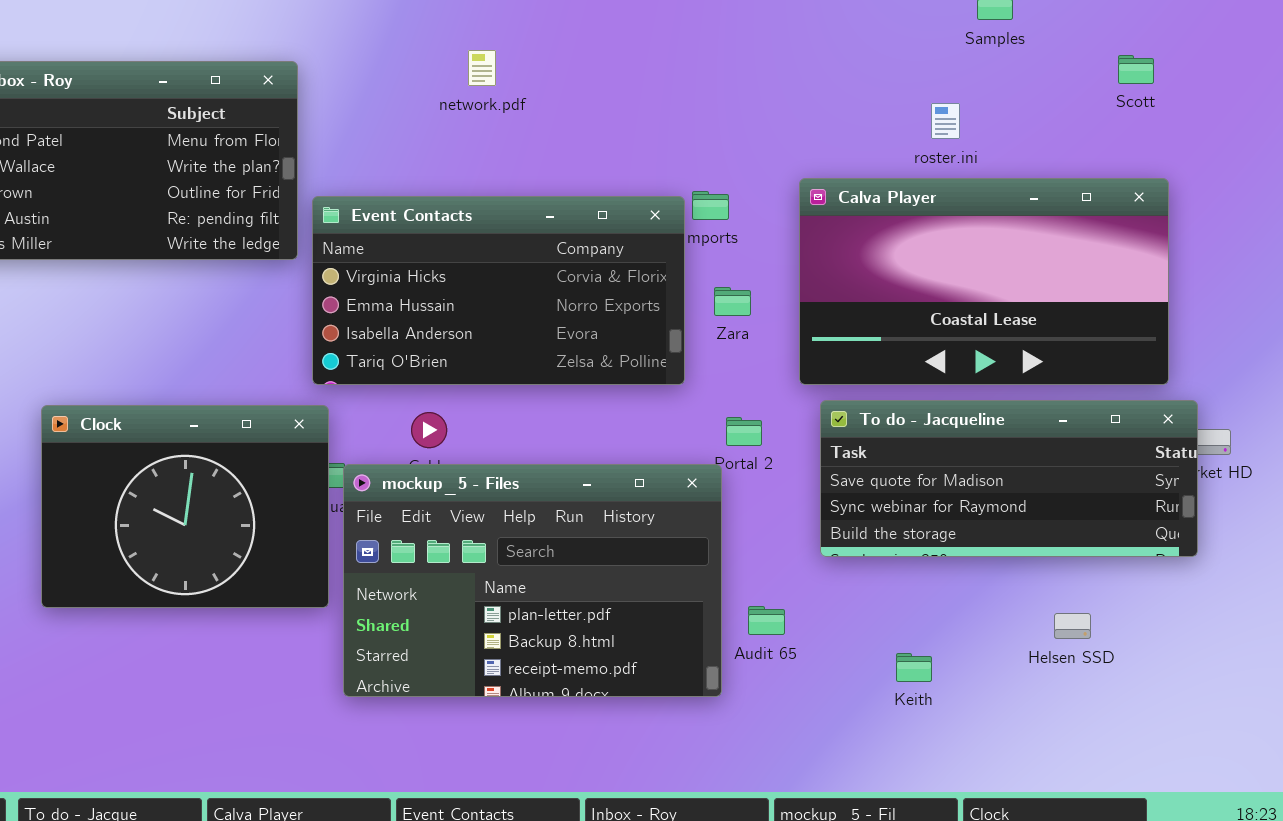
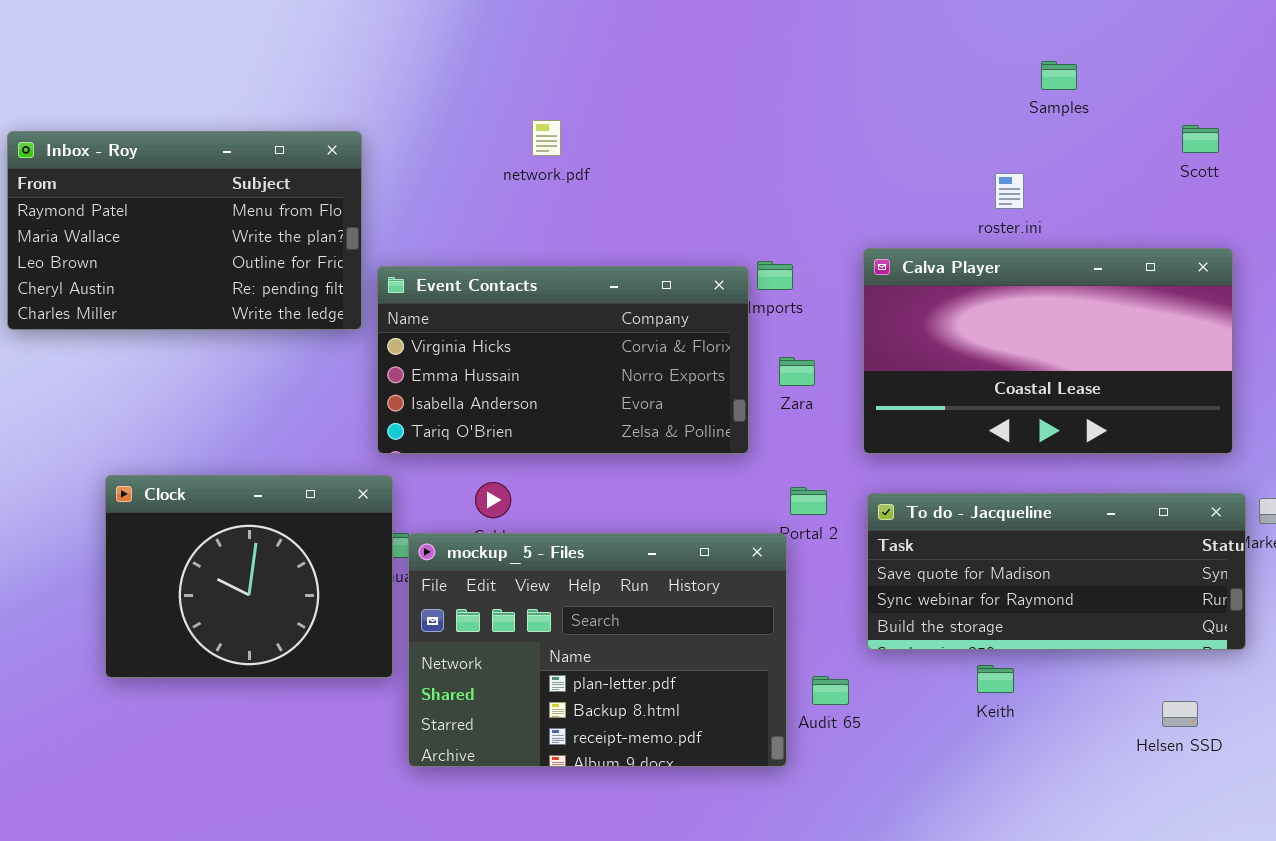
To do - Jacqueline: [820,400,1198,557] -> [867,493,1246,650], moved
Helsen SSD: [1054,613,1091,639] -> [1162,701,1198,727], moved
Keith: [896,653,932,682] -> [977,665,1014,693], moved

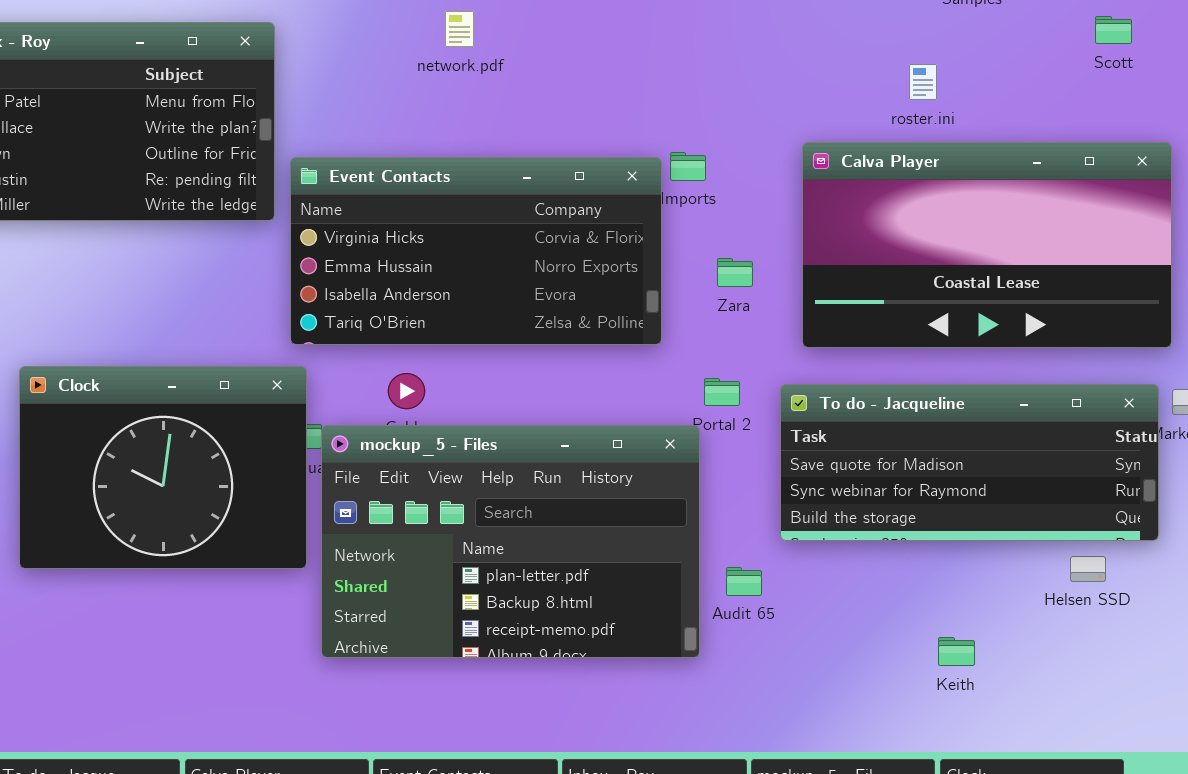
Calva Player: [863,248,1233,454] -> [802,142,1172,348], moved
Zara: [779,357,815,386] -> [717,258,753,287], moved
Keith: [977,665,1014,693] -> [938,637,975,666], moved
Helsen SSD: [1162,701,1198,727] -> [1070,556,1106,582], moved

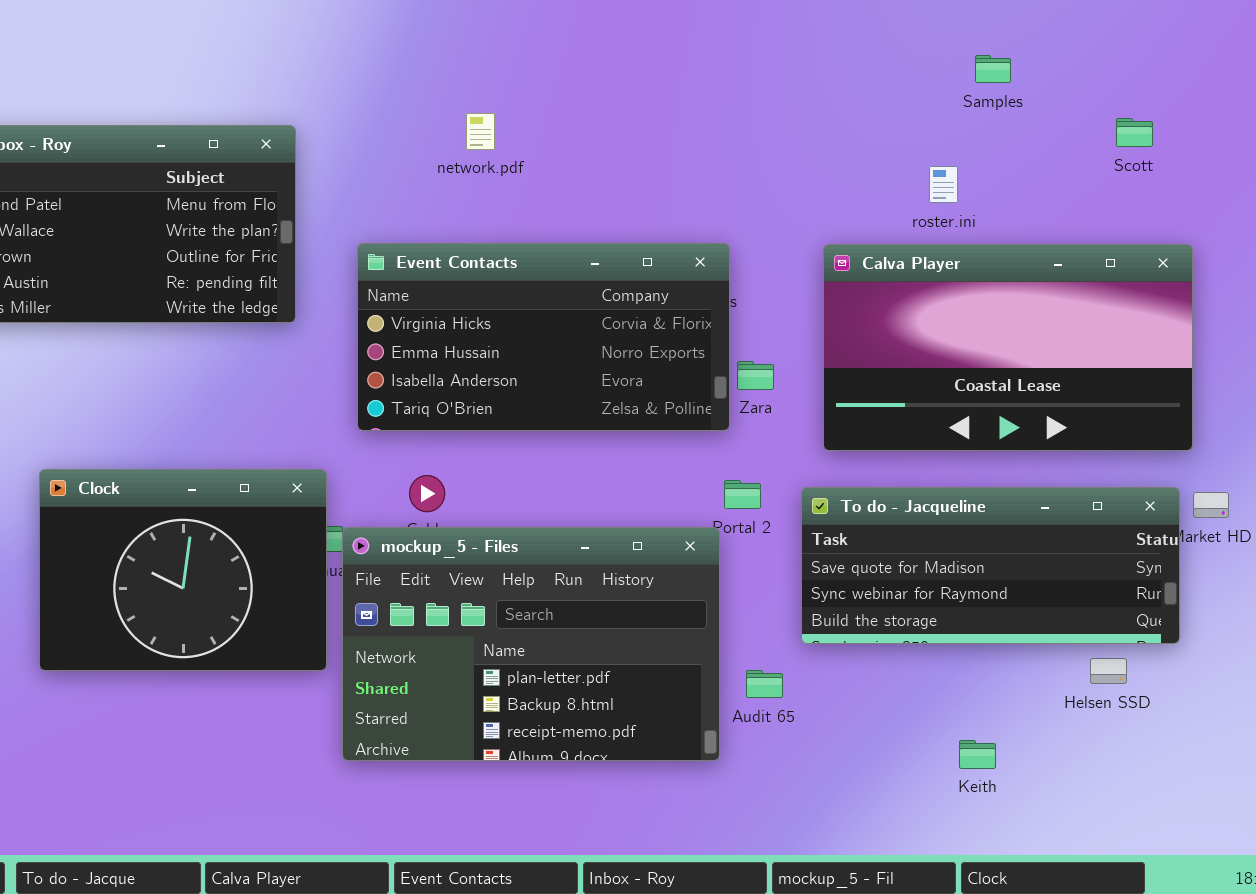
Event Contacts: [290,157,662,345] -> [357,243,730,431], moved

